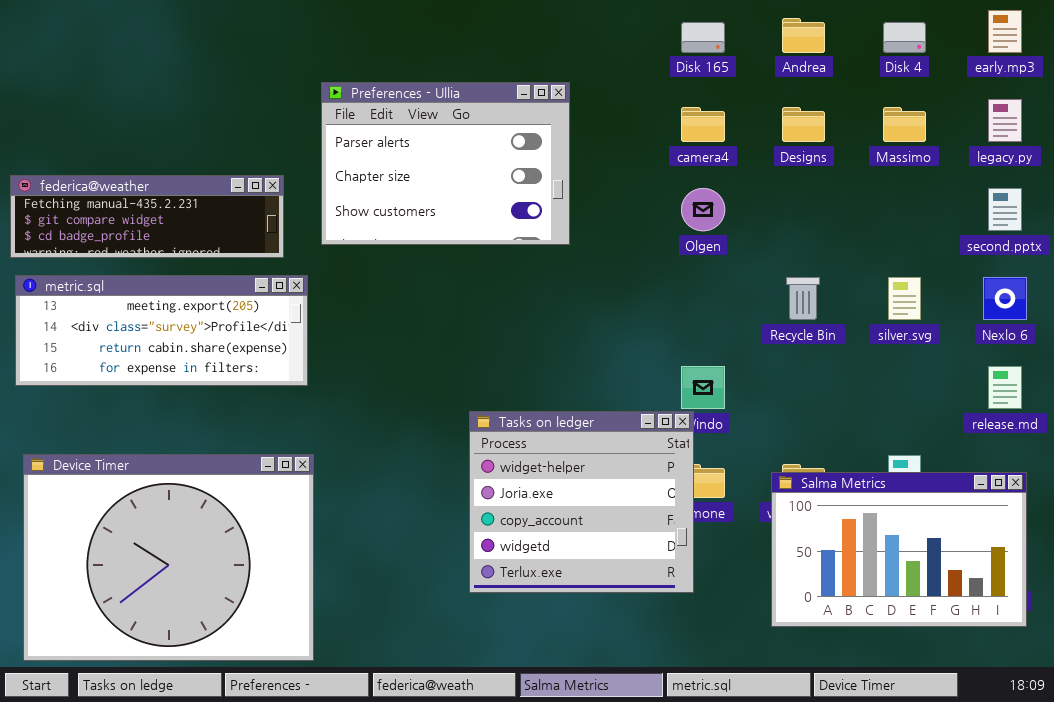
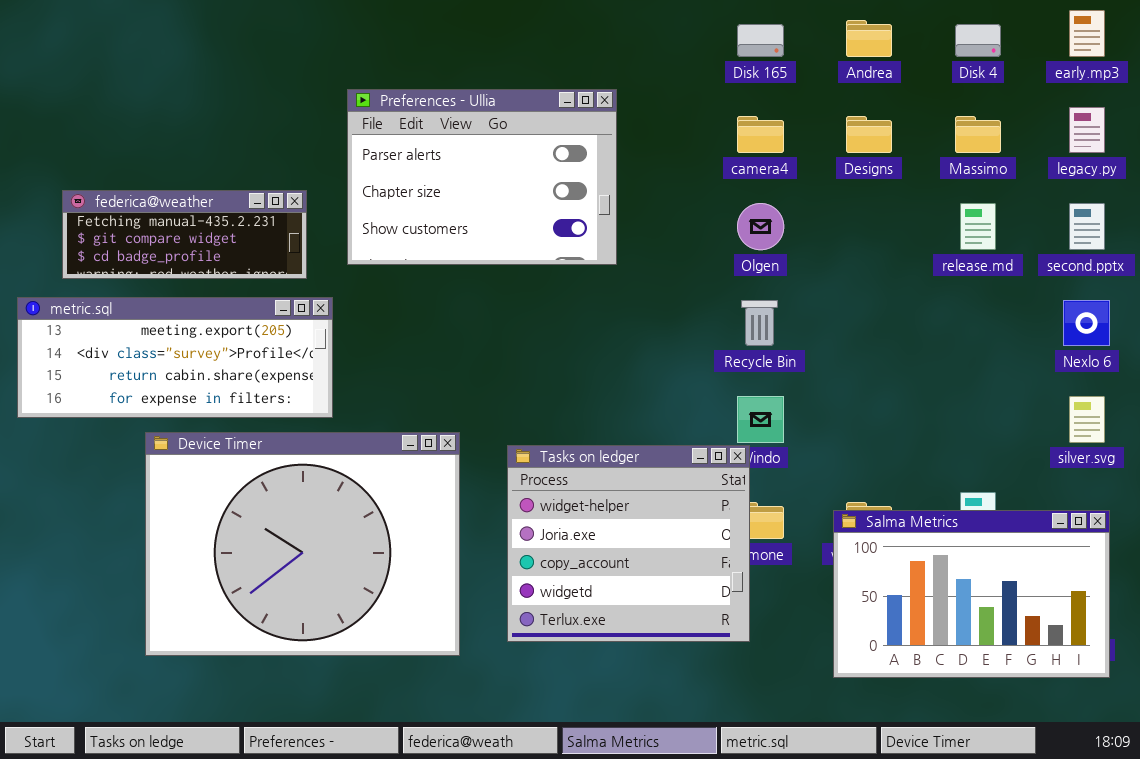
federica@weather: [10,175,284,258] -> [62,190,307,279], resized
Recycle Bin: [786,277,820,320] -> [741,300,778,346], moved
silver.svg: [888,277,921,320] -> [1069,396,1105,443], moved
release.md: [988,366,1022,409] -> [960,203,996,250], moved
Device Timer: [23,454,314,661] -> [145,432,460,656], moved

